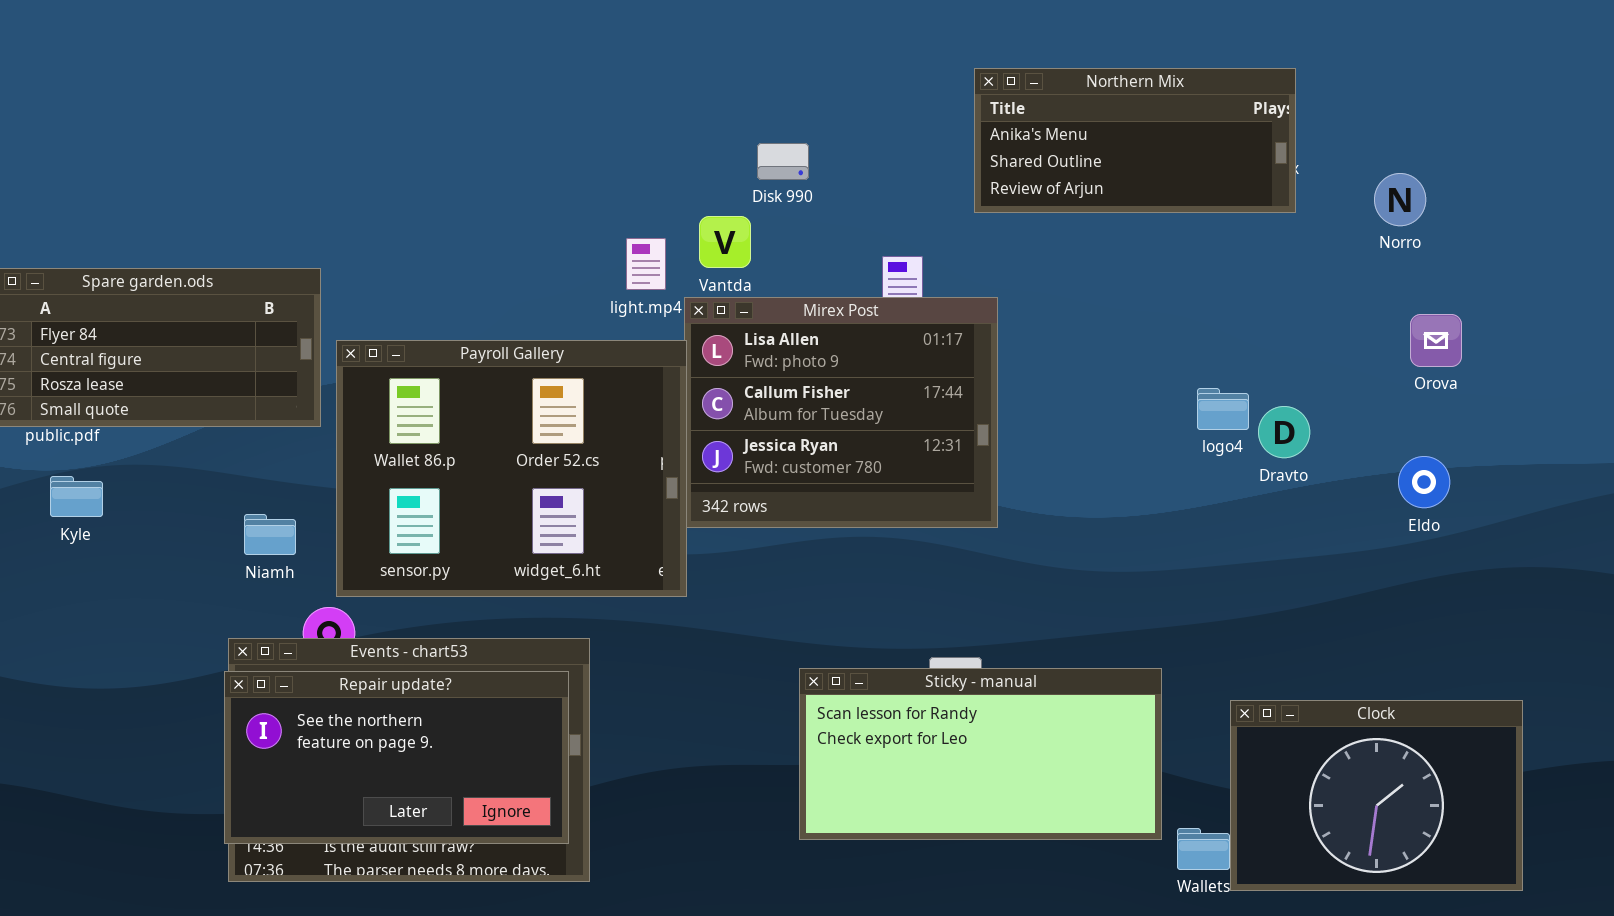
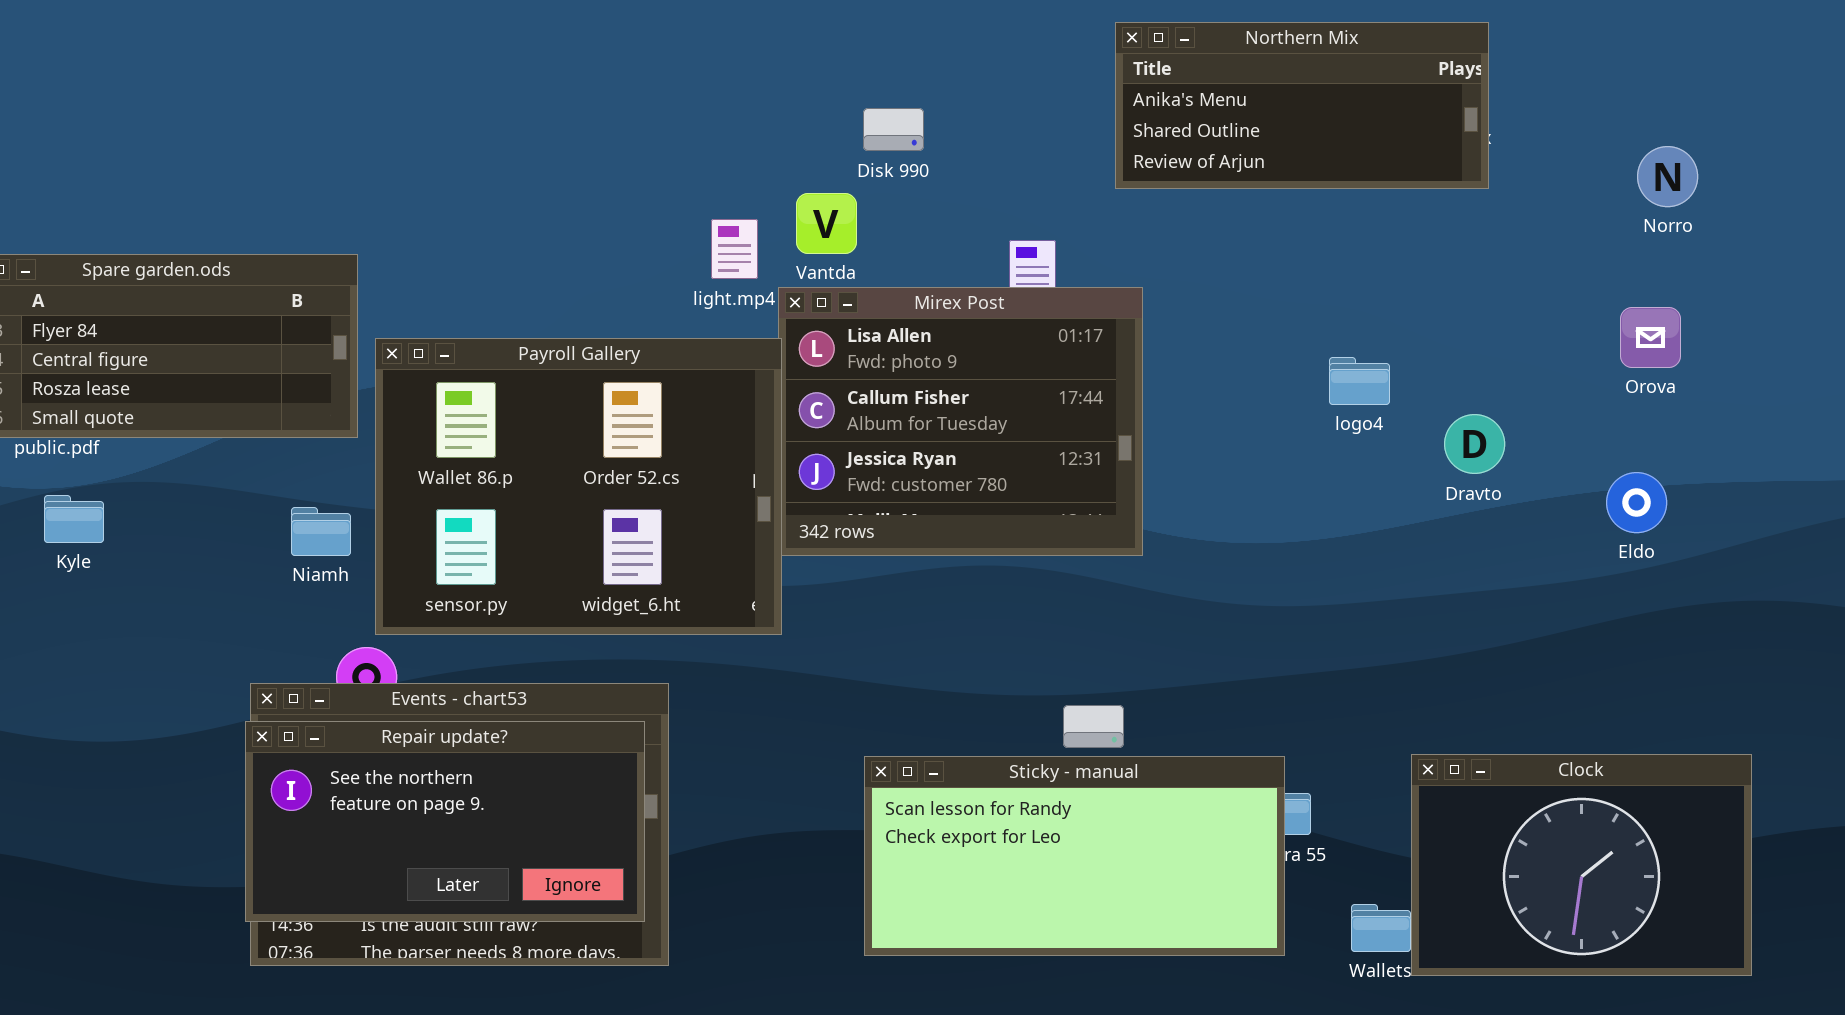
Norro: [1374,173,1426,226] -> [1637,146,1698,207], moved
logo4: [1197,388,1249,430] -> [1329,357,1390,405], moved
Niamh: [244,514,296,555] -> [291,507,351,556], moved
Sticky - manual: [799,668,1162,840] -> [864,756,1285,956], moved

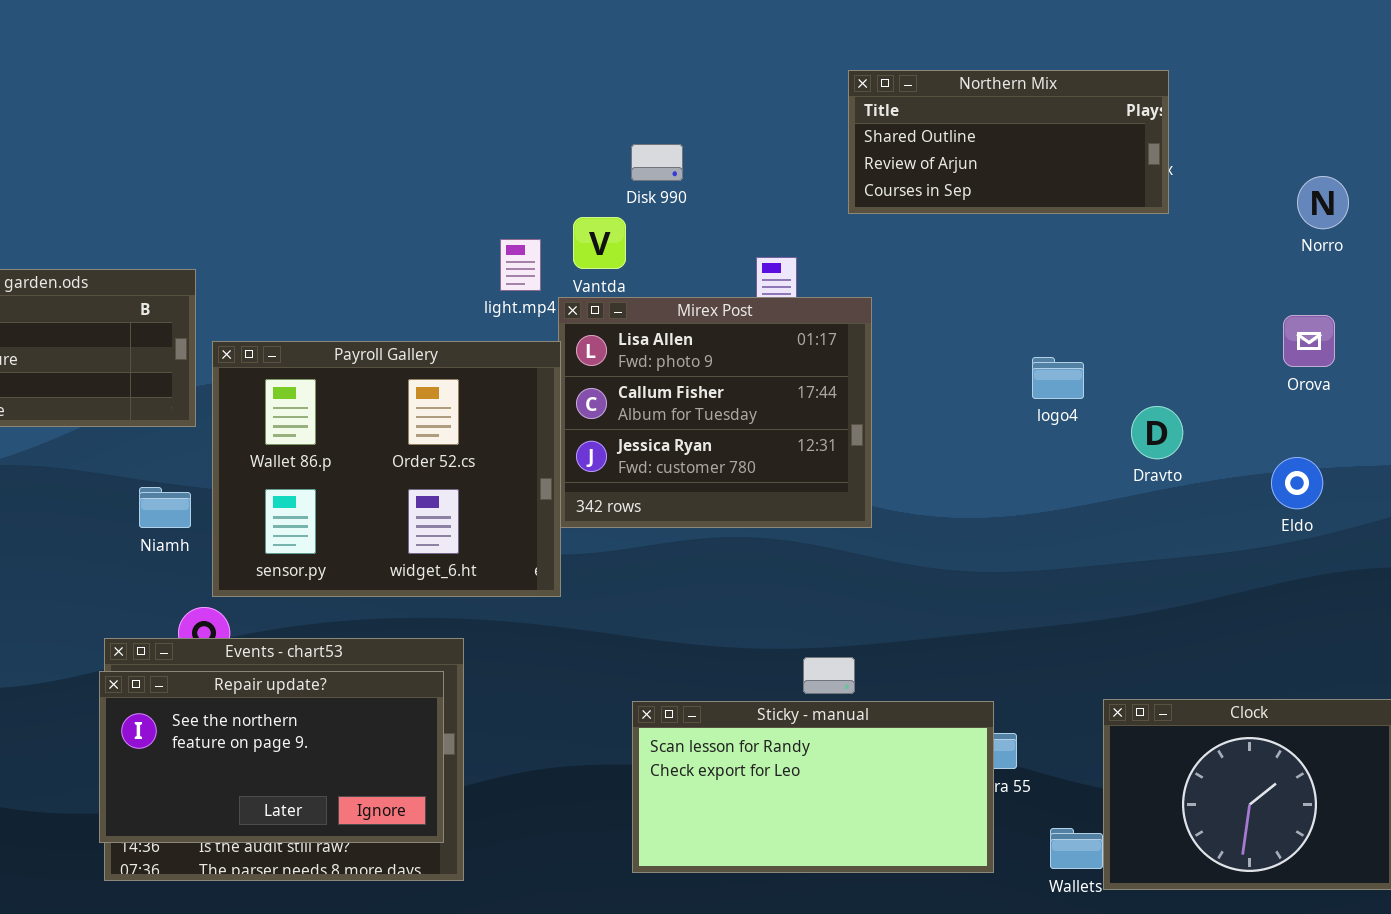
Northern Mix: [1115,22,1489,189] -> [848,70,1169,214], scrolled down 1 row

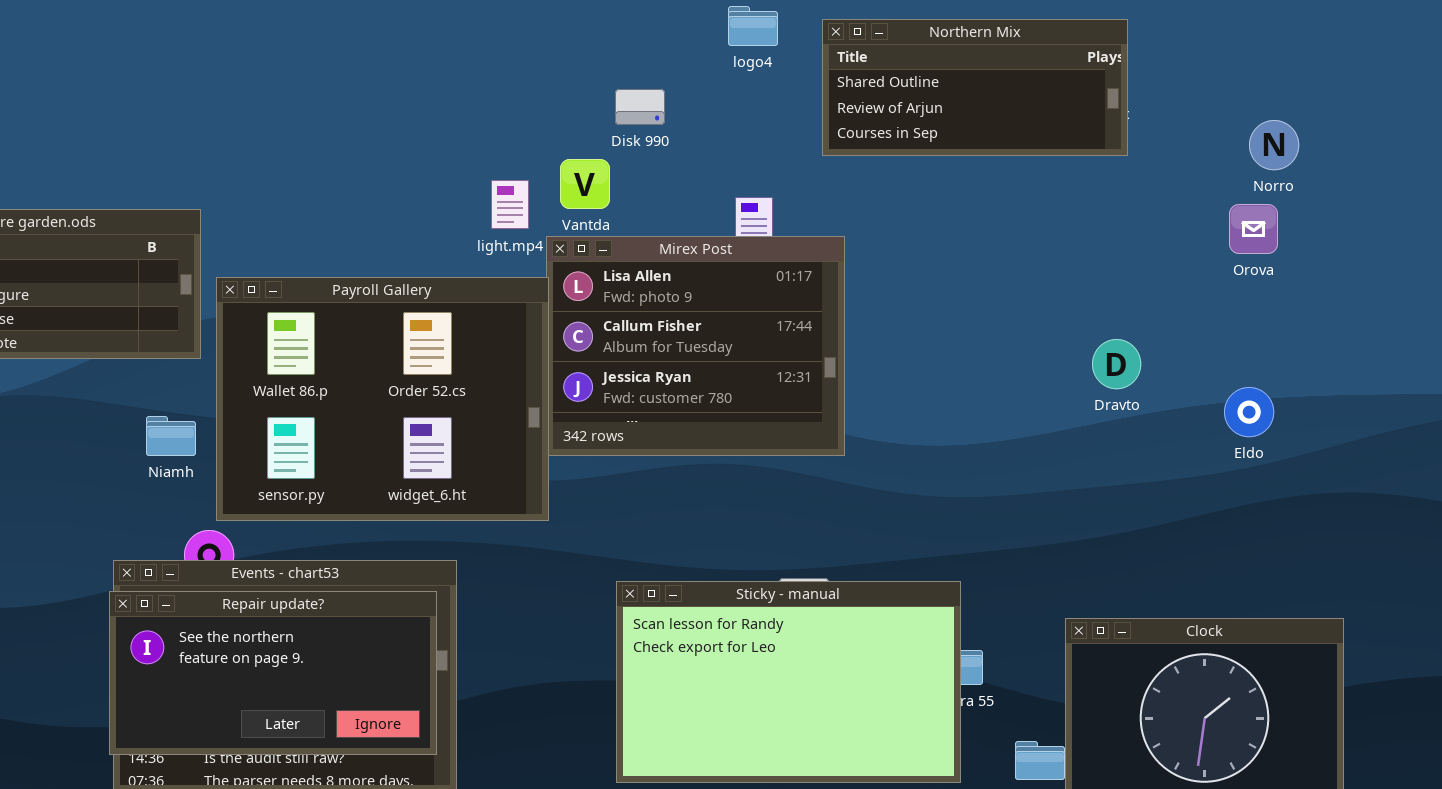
Orova: [1283,315,1335,367] -> [1229,204,1278,254], moved
logo4: [1032,357,1084,399] -> [728,6,778,46], moved
Sticky - manual: [632,701,994,873] -> [616,581,961,783], resized

